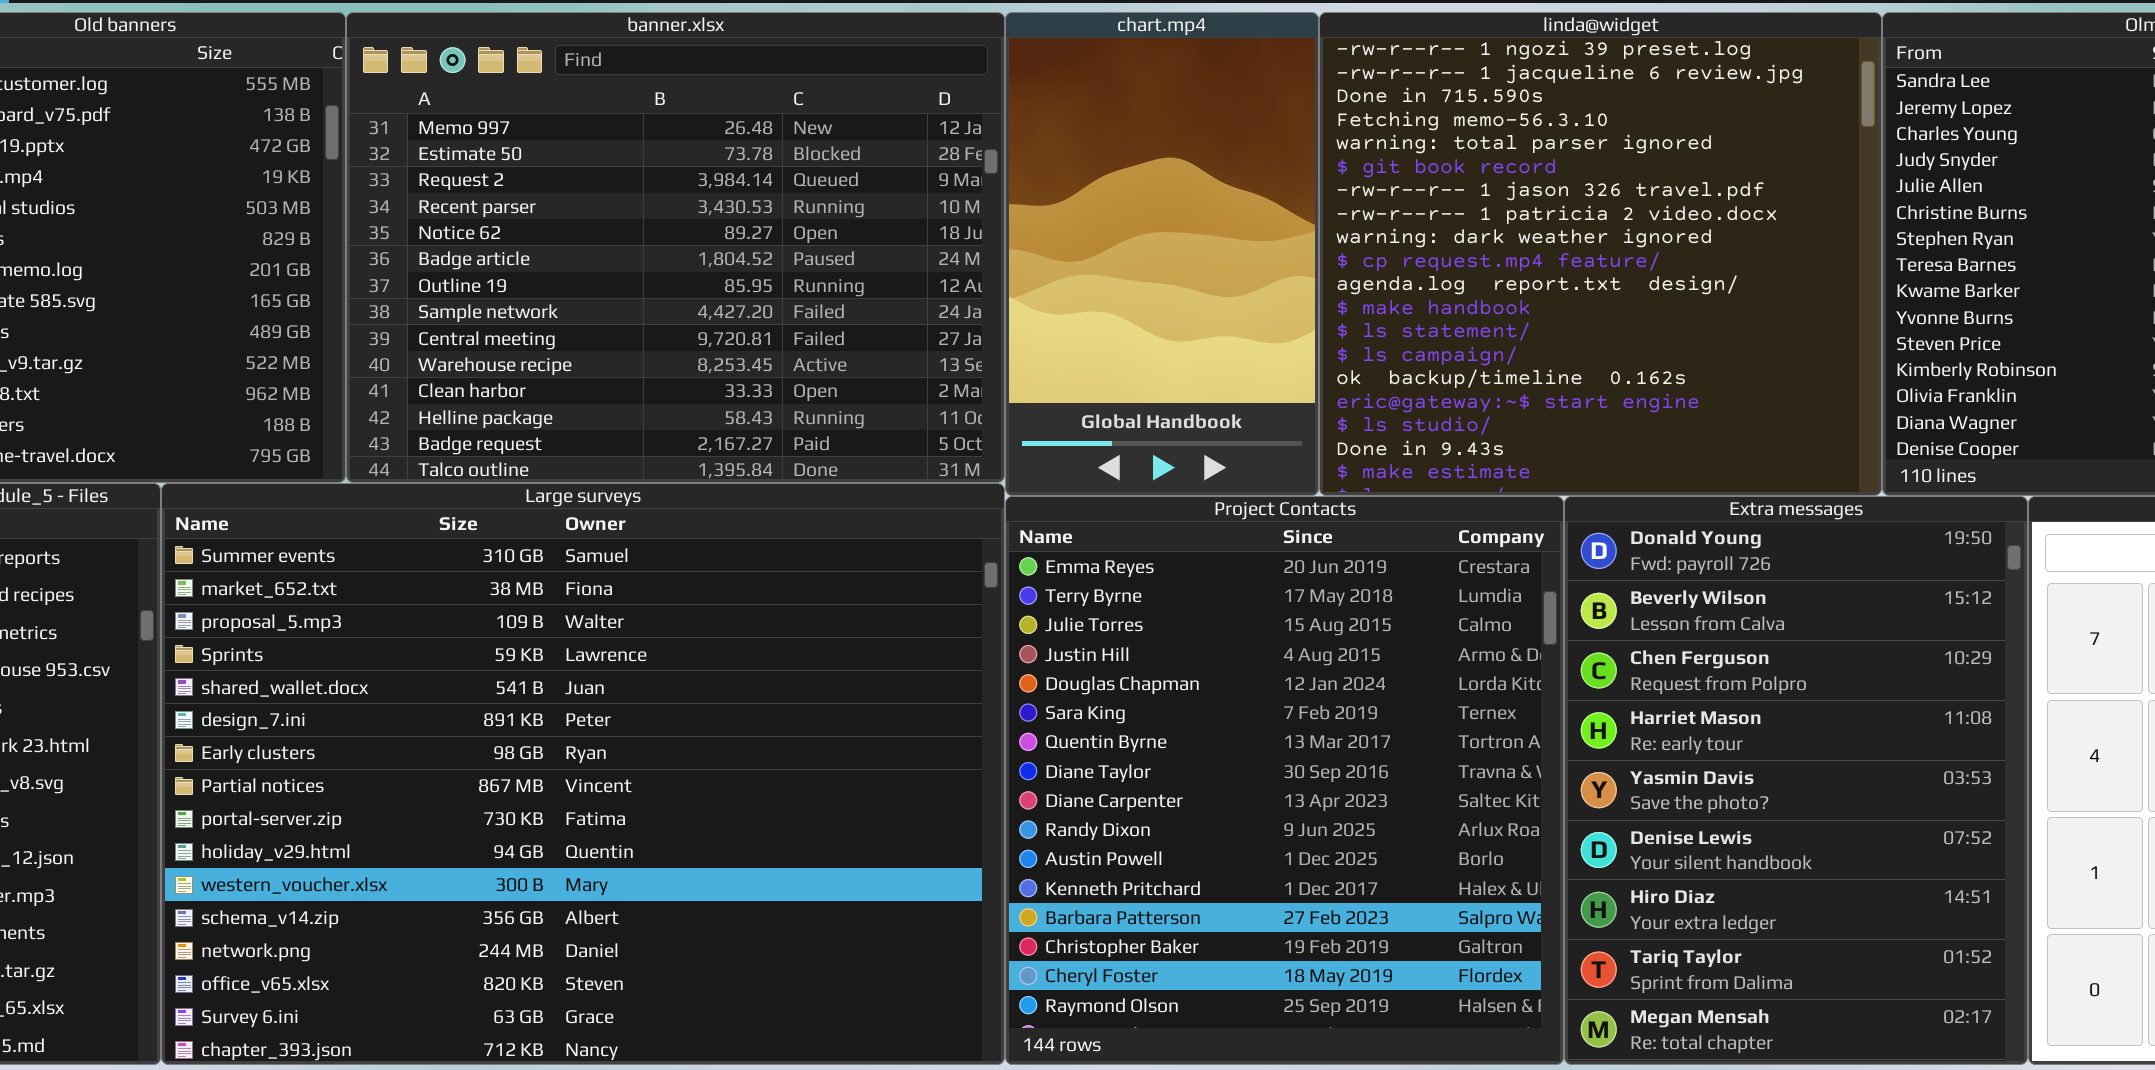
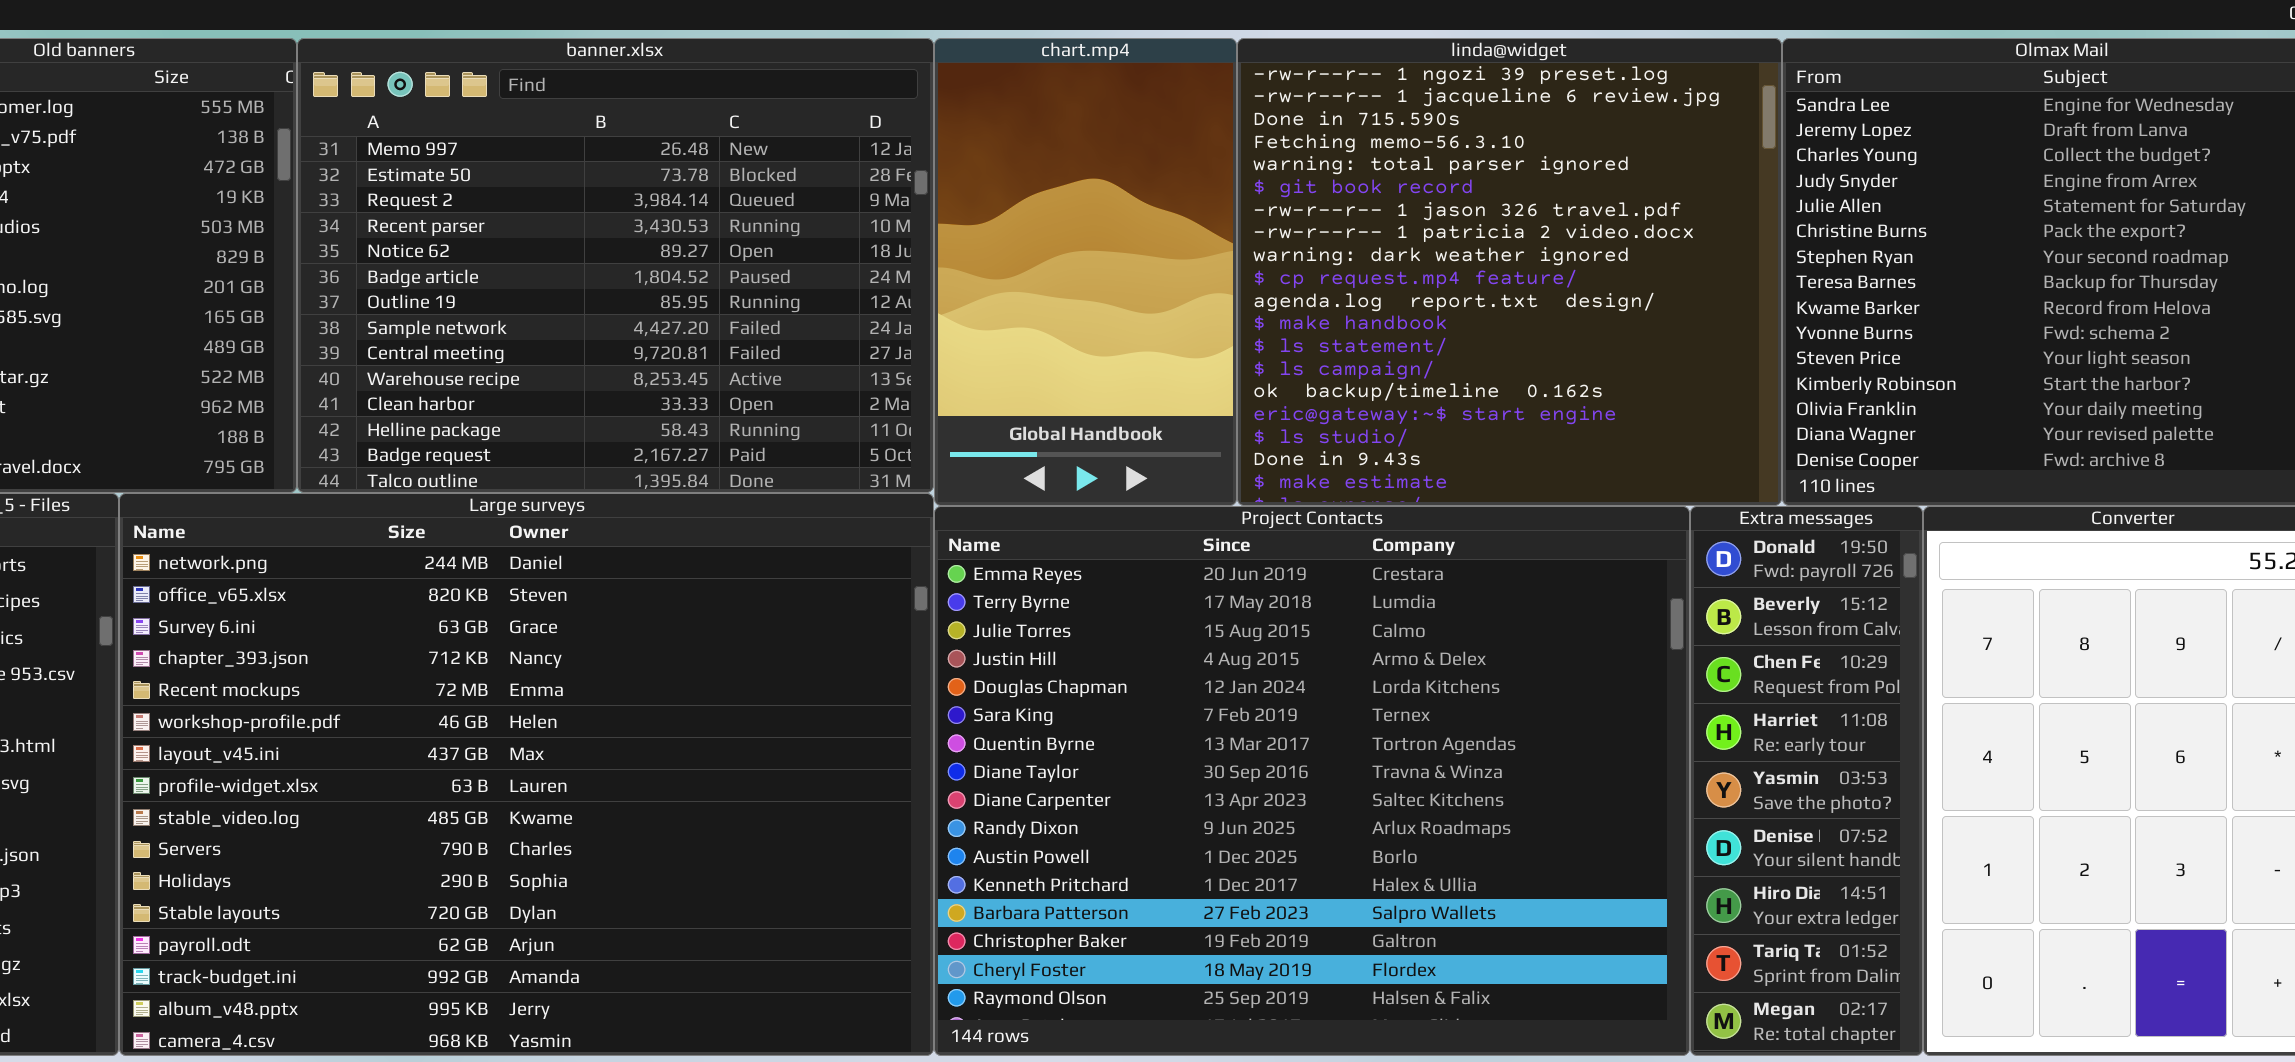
Large surveys: [161,483,1005,1065] -> [119,493,934,1056], scrolled down 12 rows
Project Contacts: [1005,496,1564,1065] -> [934,506,1690,1056], resized
Extra messages: [1564,496,2028,1065] -> [1690,506,1923,1056], resized

